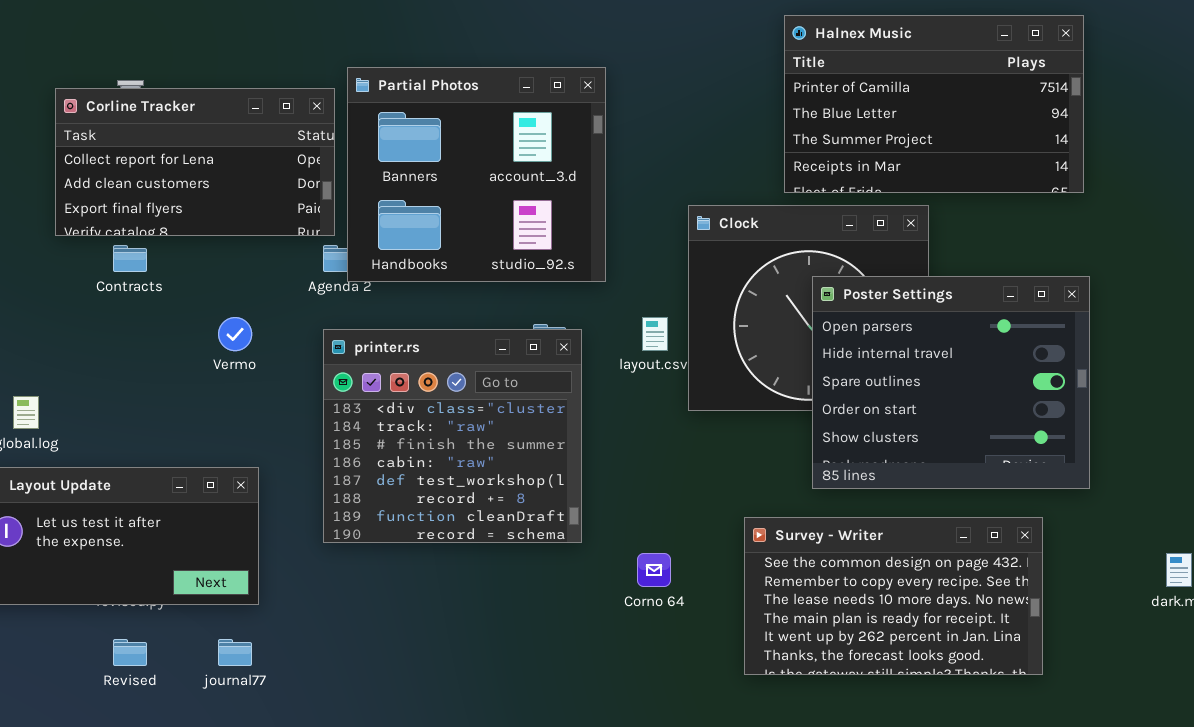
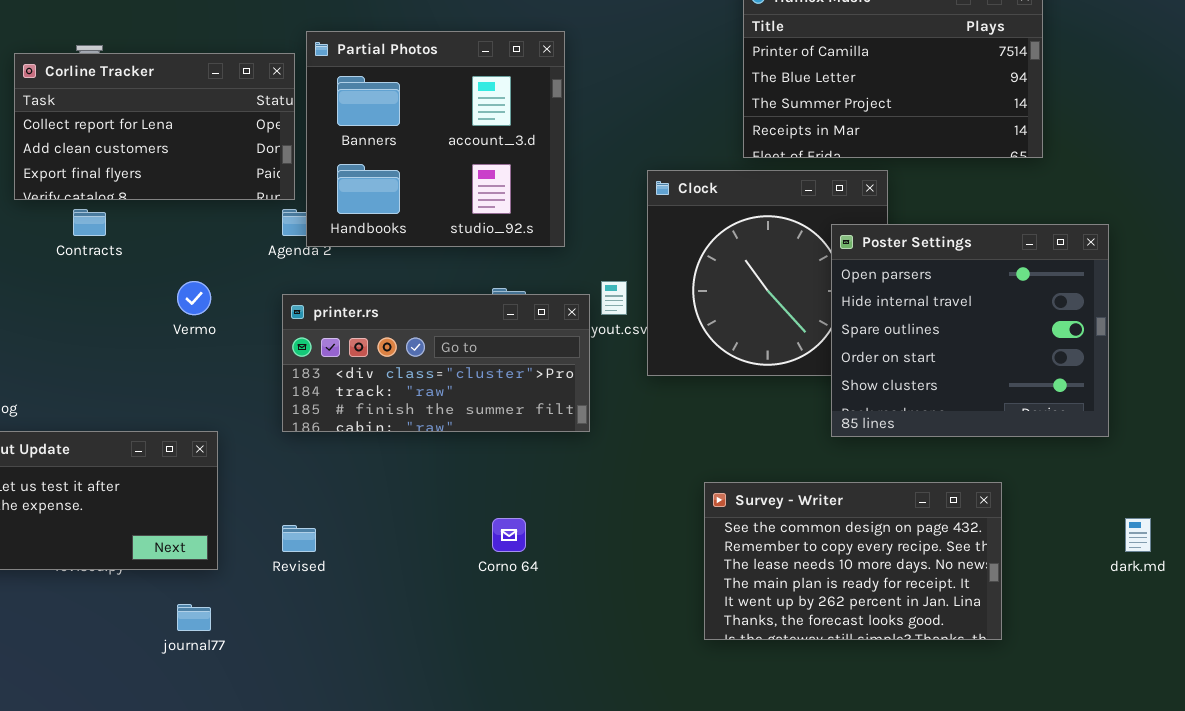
Poster Settings: [812,276,1090,489] -> [831,224,1109,437], moved
printer.rs: [323,329,582,543] -> [282,294,590,432], resized
Corno 64: [637,553,671,587] -> [492,518,526,552], moved
Revised: [113,639,147,666] -> [282,525,316,552], moved

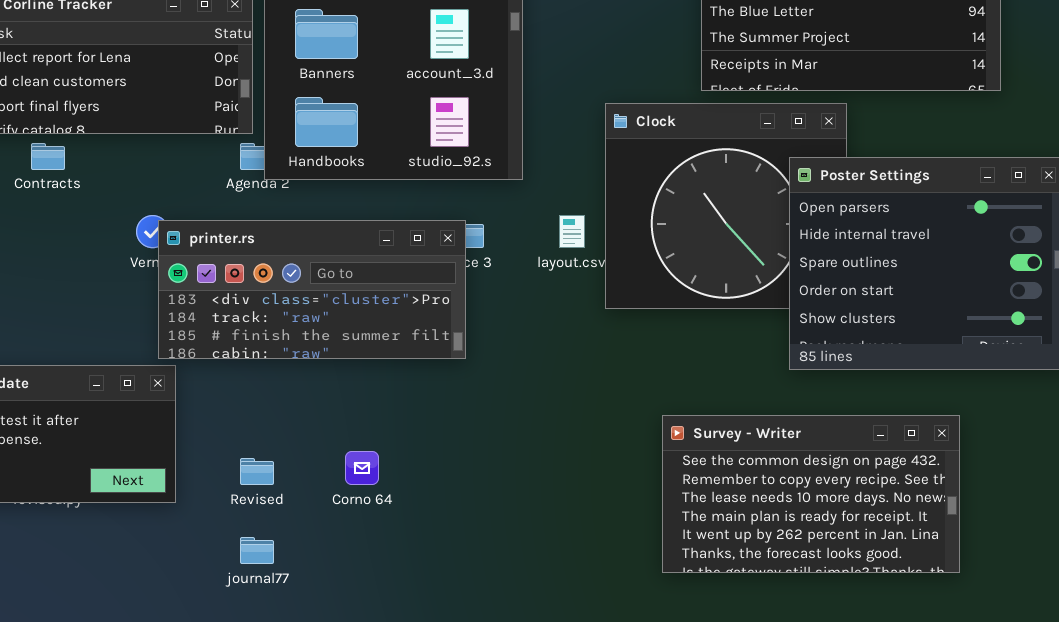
printer.rs: [282,294,590,432] -> [158,220,466,359], moved
Corno 64: [492,518,526,552] -> [345,451,379,485], moved
journal77: [177,604,211,631] -> [240,537,274,564], moved

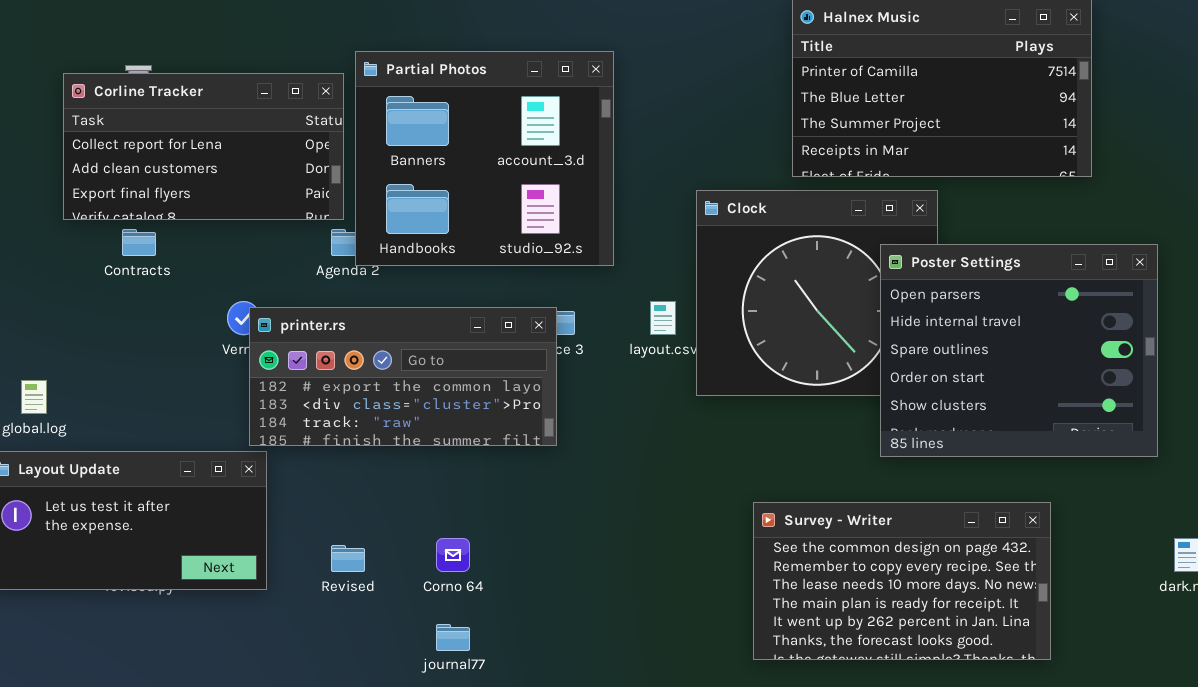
printer.rs: [158,220,466,359] -> [249,307,557,446], scrolled up 1 row
journal77: [240,537,274,564] -> [436,624,470,651], moved

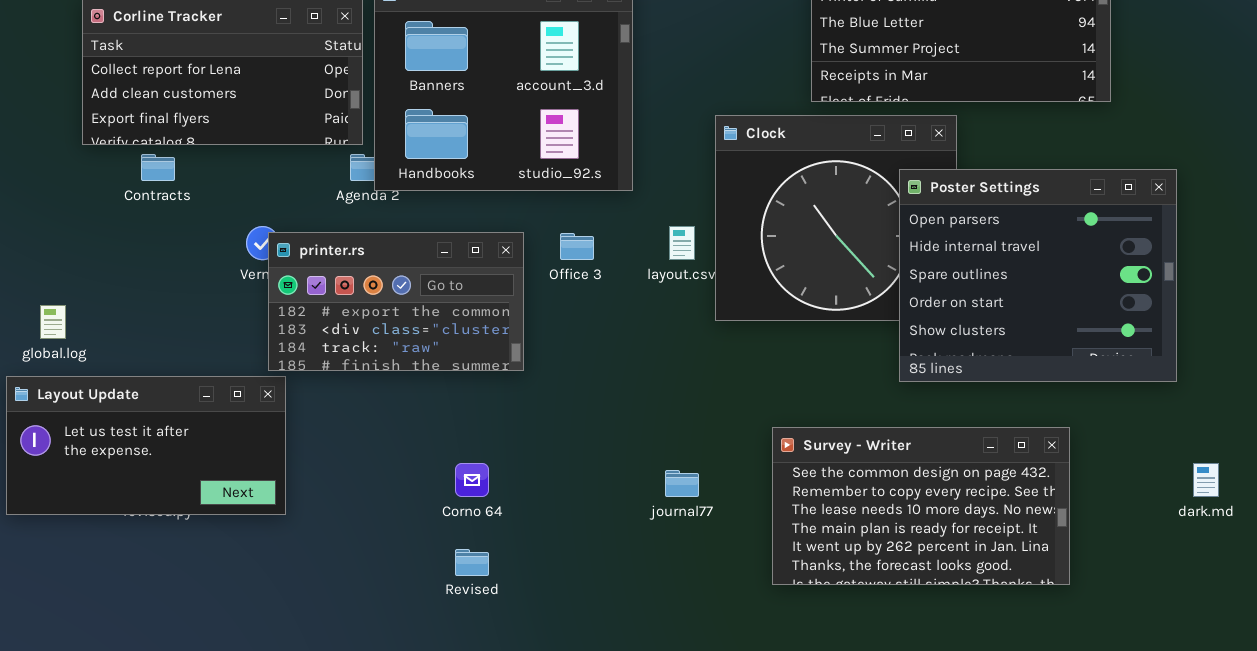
printer.rs: [249,307,557,446] -> [268,232,524,371], resized
Revised: [331,545,365,572] -> [455,549,489,576], moved
journal77: [436,624,470,651] -> [665,470,699,497], moved

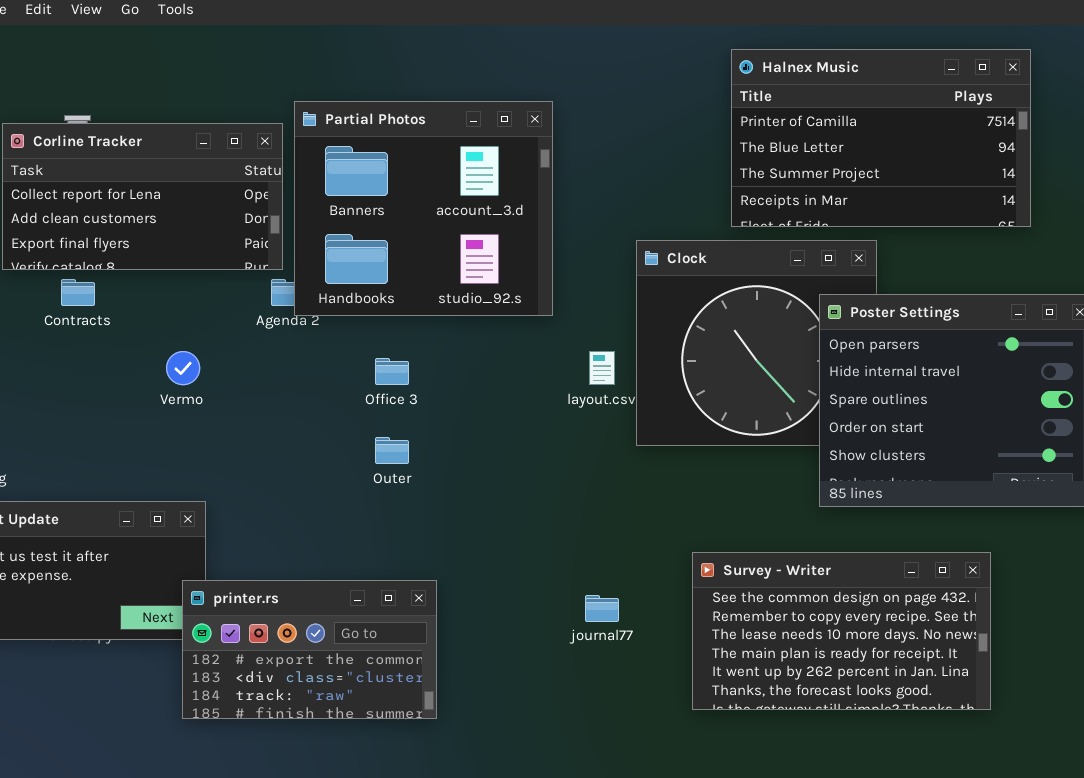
printer.rs: [268,232,524,371] -> [182,580,437,719], moved
Office 3: [560,233,594,260] -> [375,358,409,385], moved

